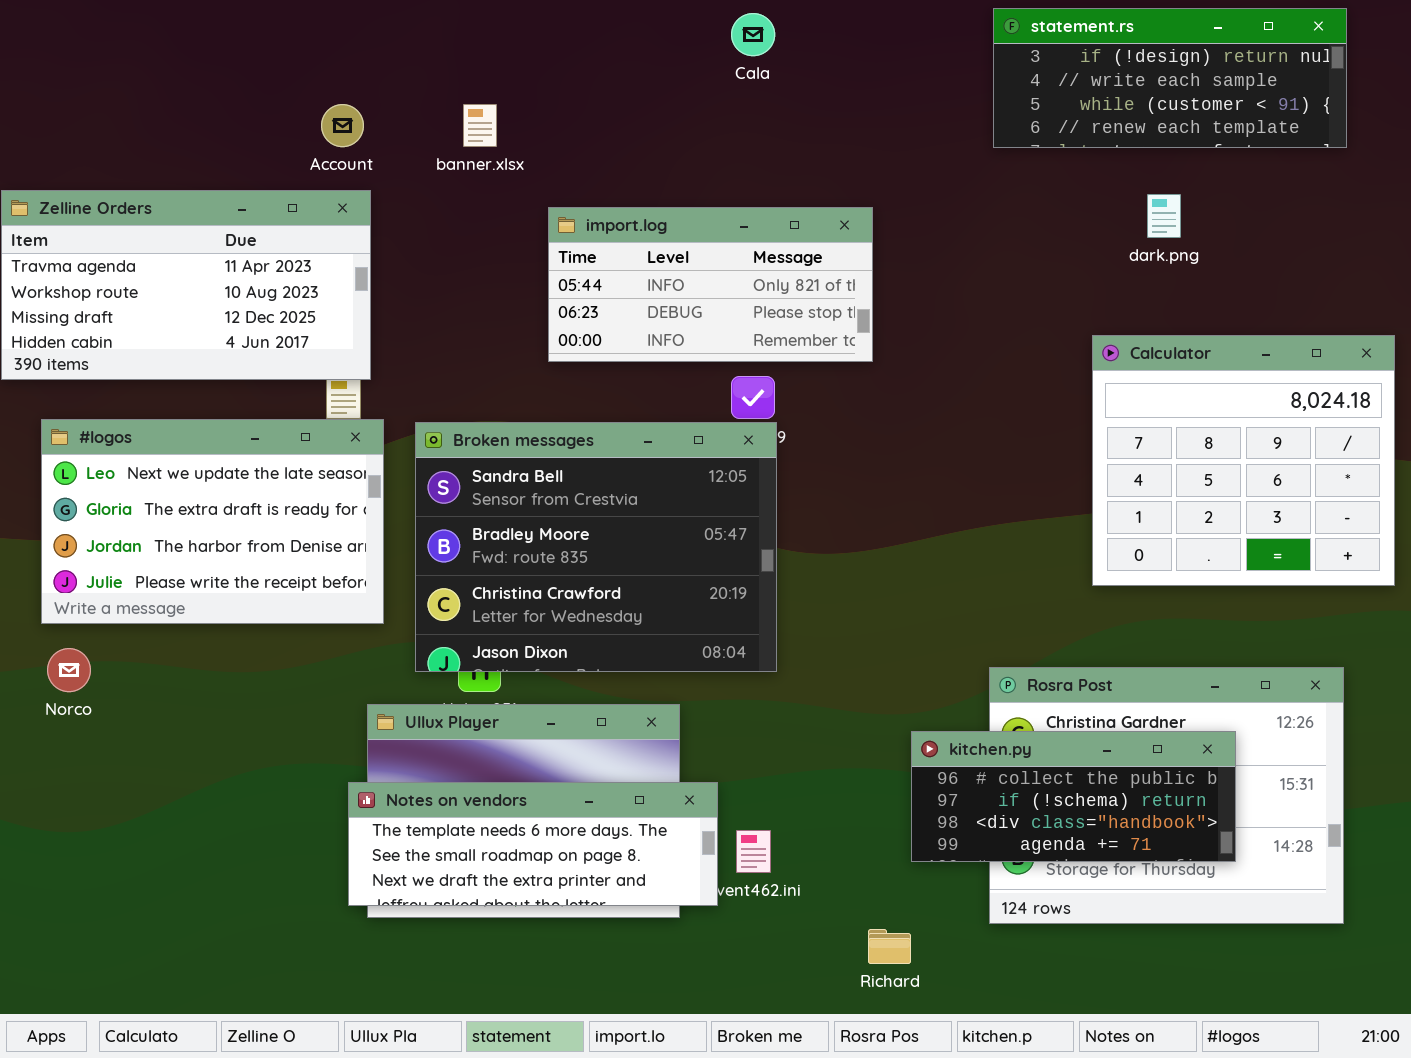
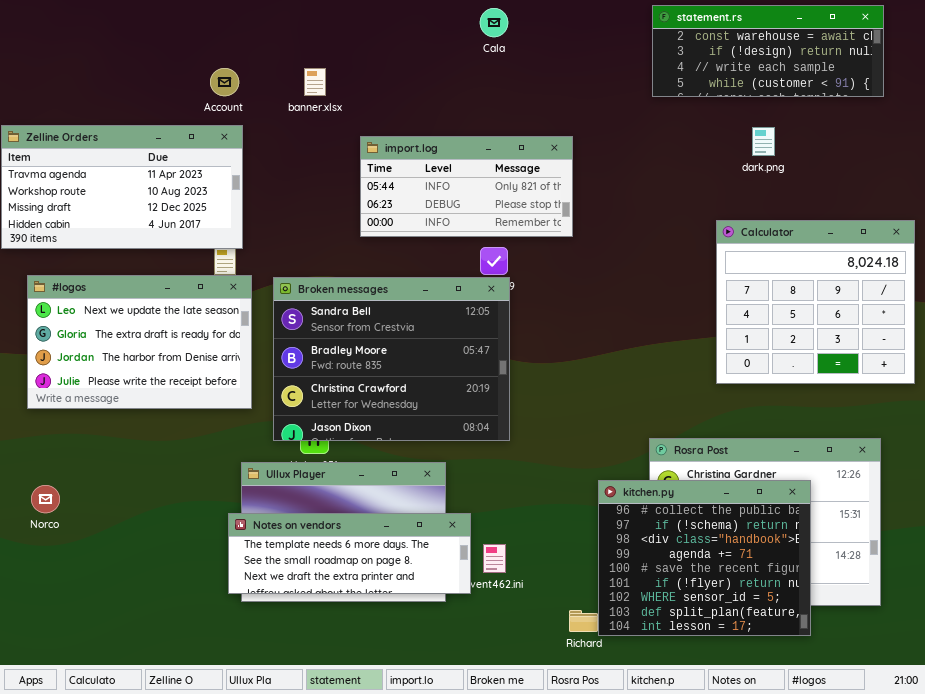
statement.rs: [993,8,1347,148] -> [652,5,884,97], scrolled up 1 row
Norco: [47,648,91,692] -> [31,485,60,513], moved
kitchen.py: [911,731,1236,862] -> [598,480,811,636], resized

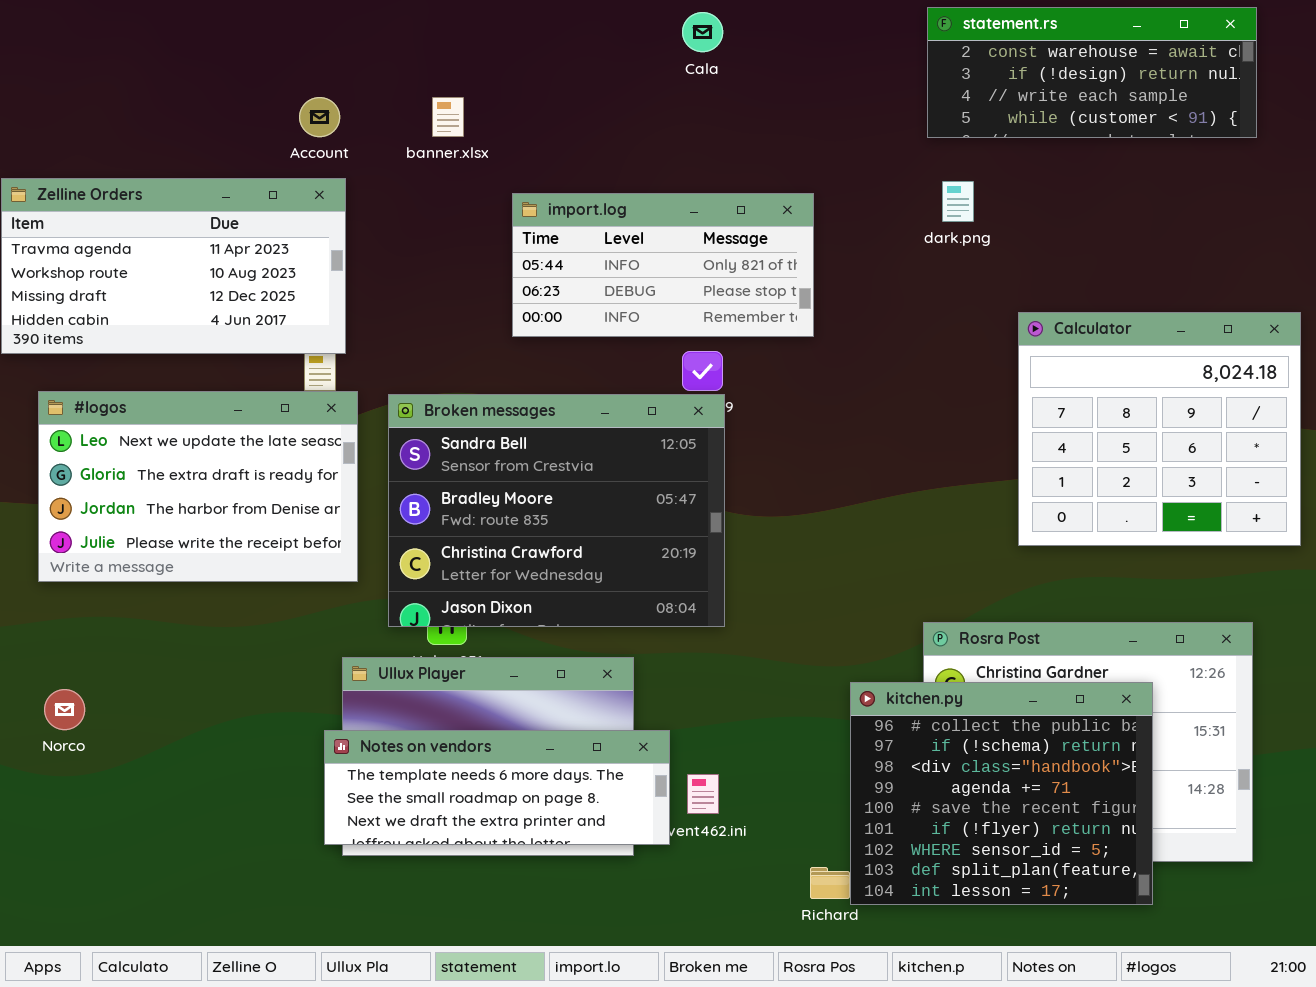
dark.png: [752,127,775,156] -> [942,181,974,222], moved

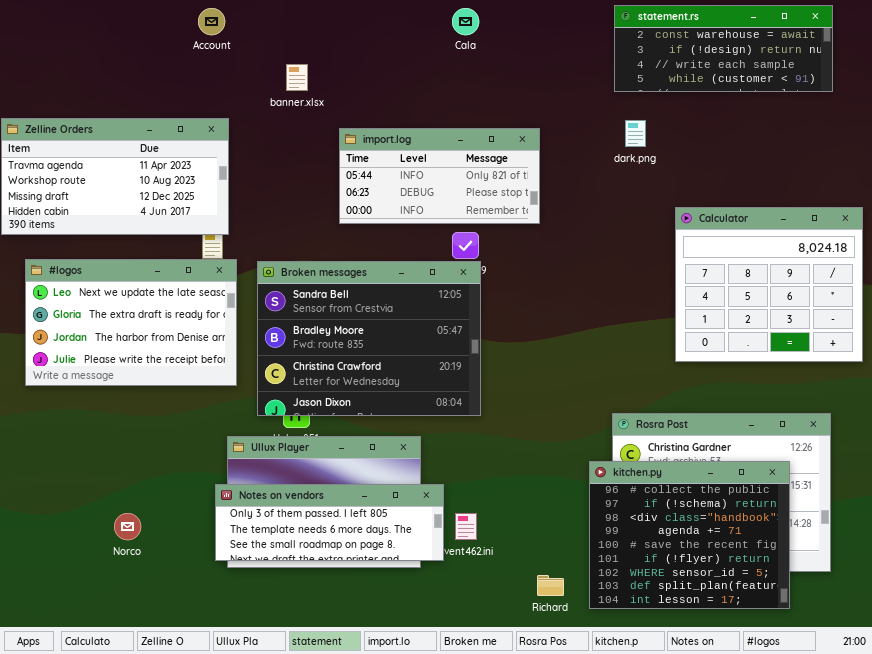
Account: [299,97,340,137] -> [198,8,225,35], moved
kitchen.py: [850,682,1153,905] -> [589,461,790,609], moved
Norco: [44,689,85,730] -> [114,513,141,540], moved
Notes on vendors: [324,730,670,845] -> [215,484,444,561], scrolled up 1 row

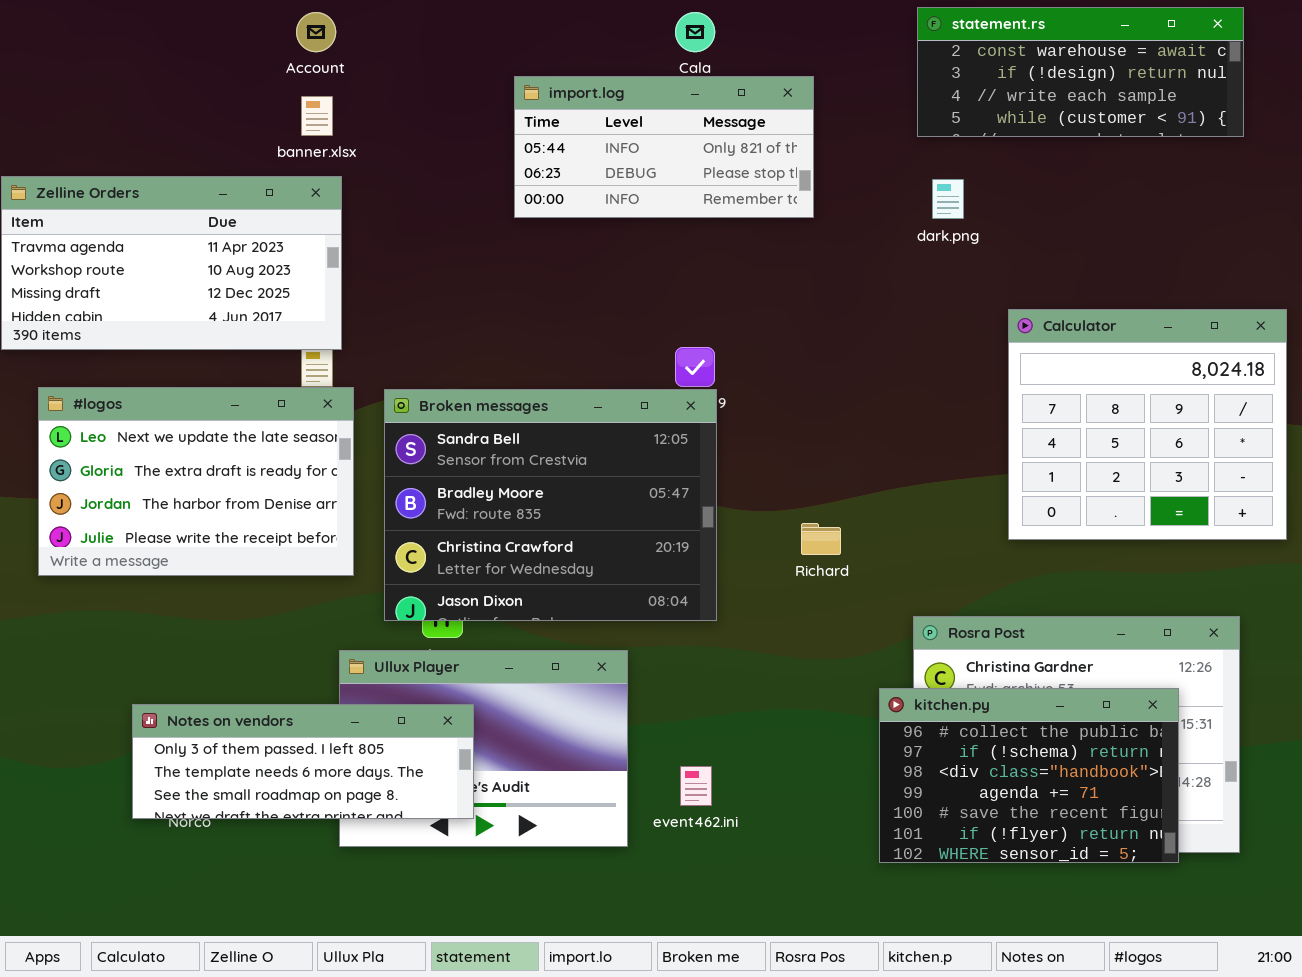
banner.xlsx: [286,64,308,91] -> [301,96,333,136], moved
import.log: [339,128,540,224] -> [514,76,814,218], moved
kitchen.py: [589,461,790,609] -> [879,688,1179,863], resized
Notes on vendors: [215,484,444,561] -> [132,704,474,819], moved
Richard: [537,575,564,596] -> [801,523,841,555], moved

